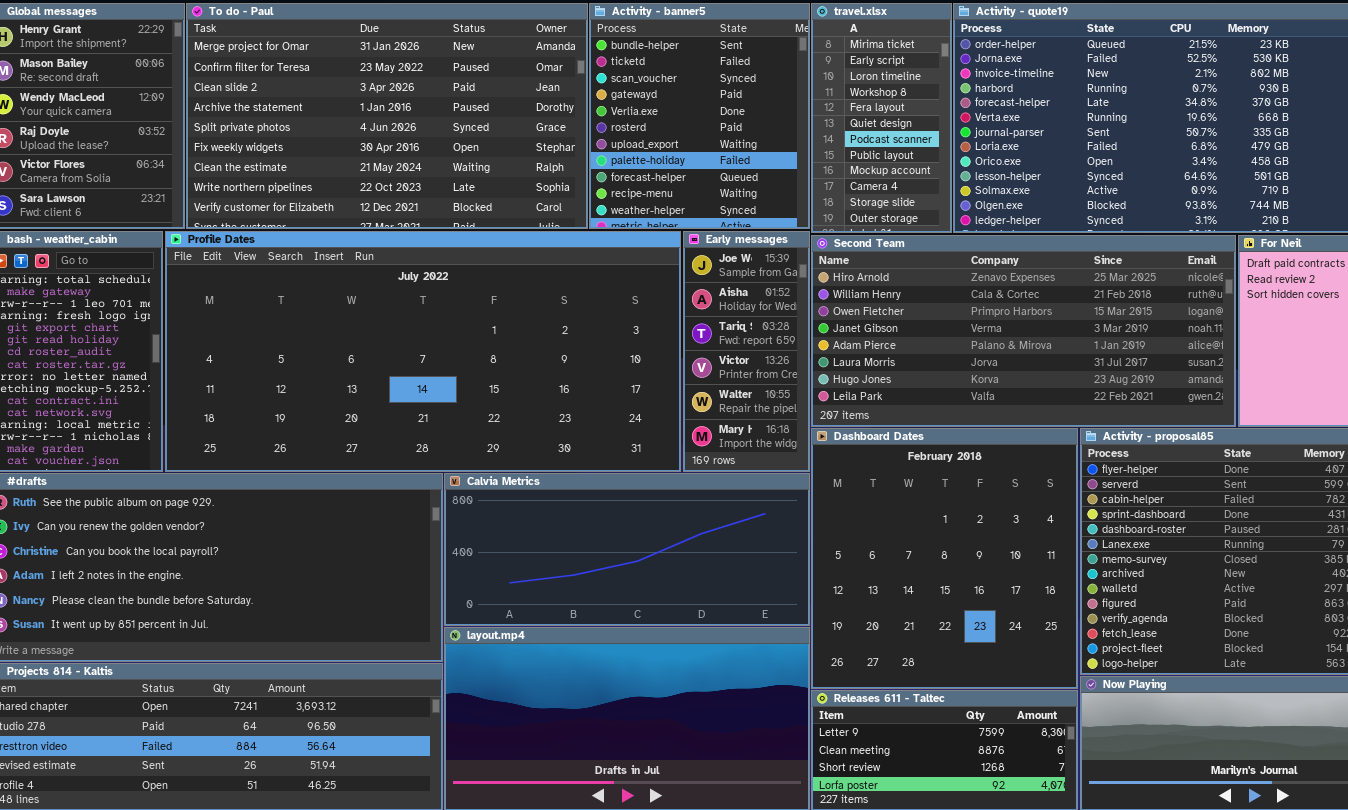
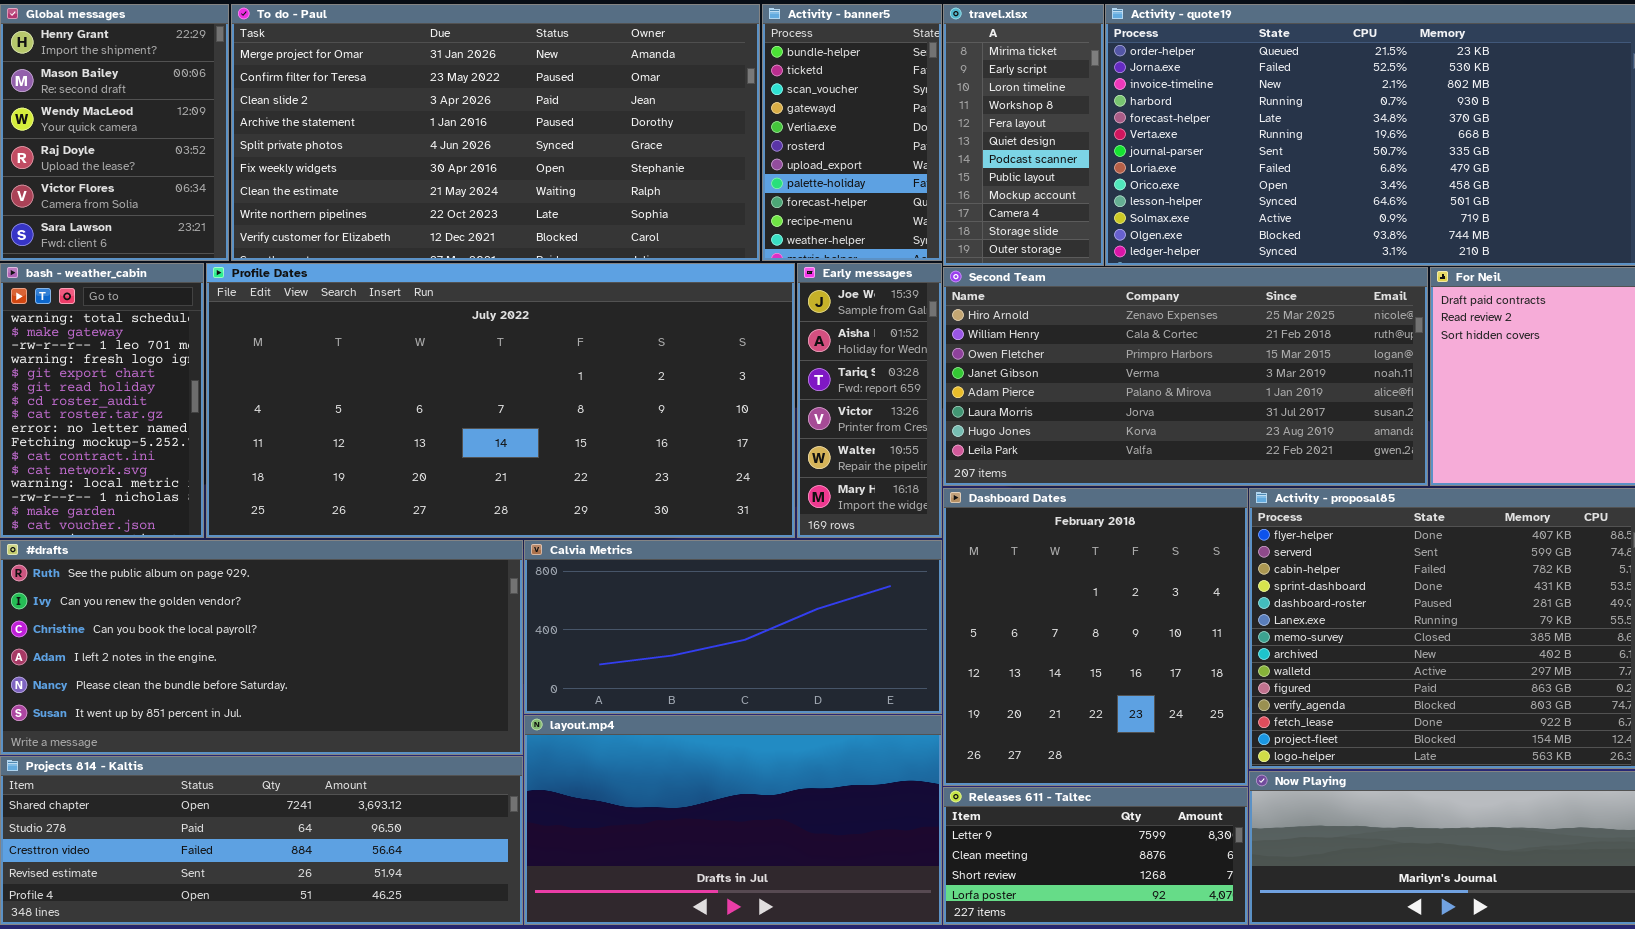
To do - Paul: [186,3,588,229] -> [231,4,760,261], resized
Activity - banner5: [589,3,810,229] -> [762,4,942,261], resized

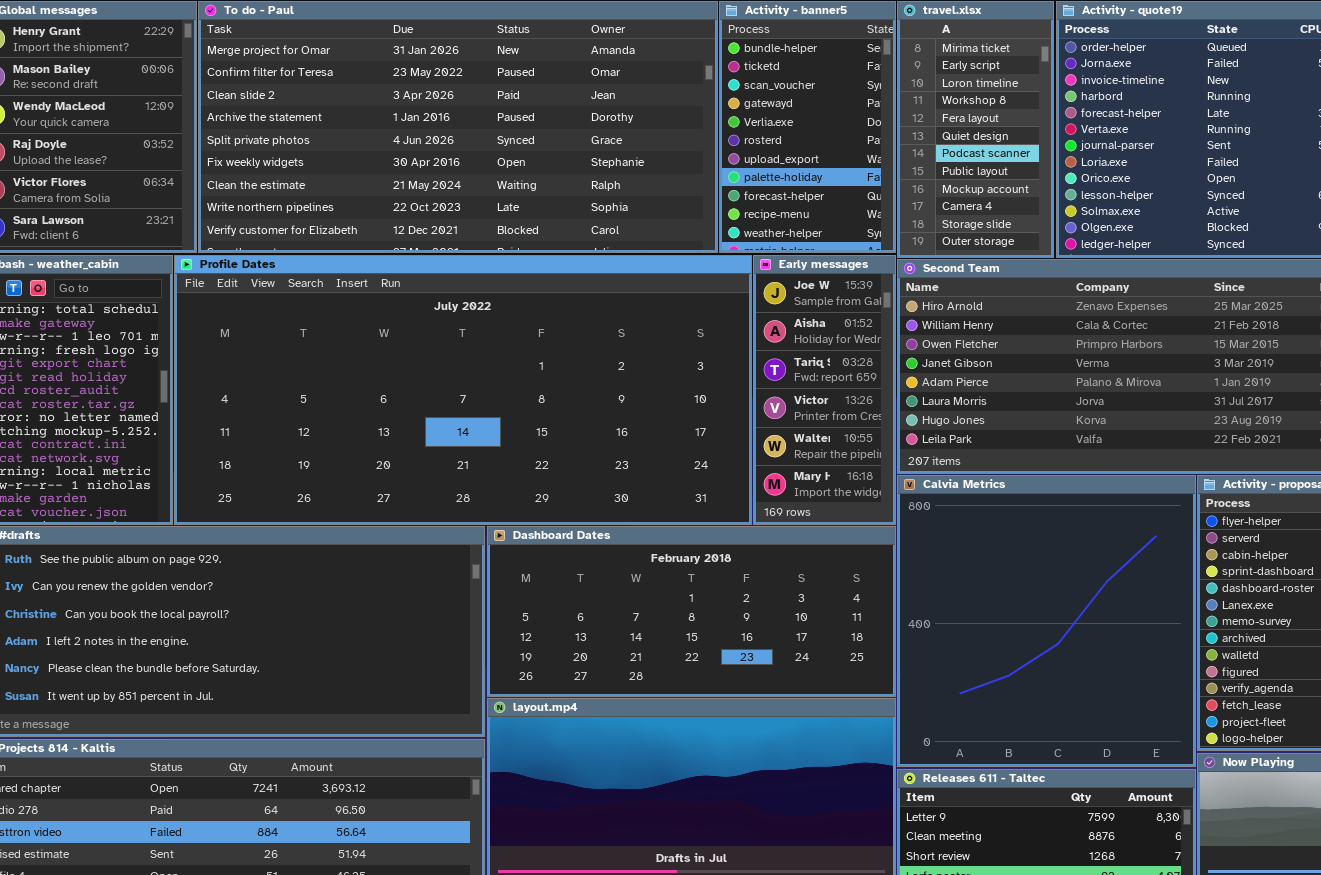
Dashboard Dates: [943,488,1248,786] -> [487,526,896,697], moved, resized
Calvia Metrics: [524,540,942,714] -> [897,475,1196,767], moved, resized

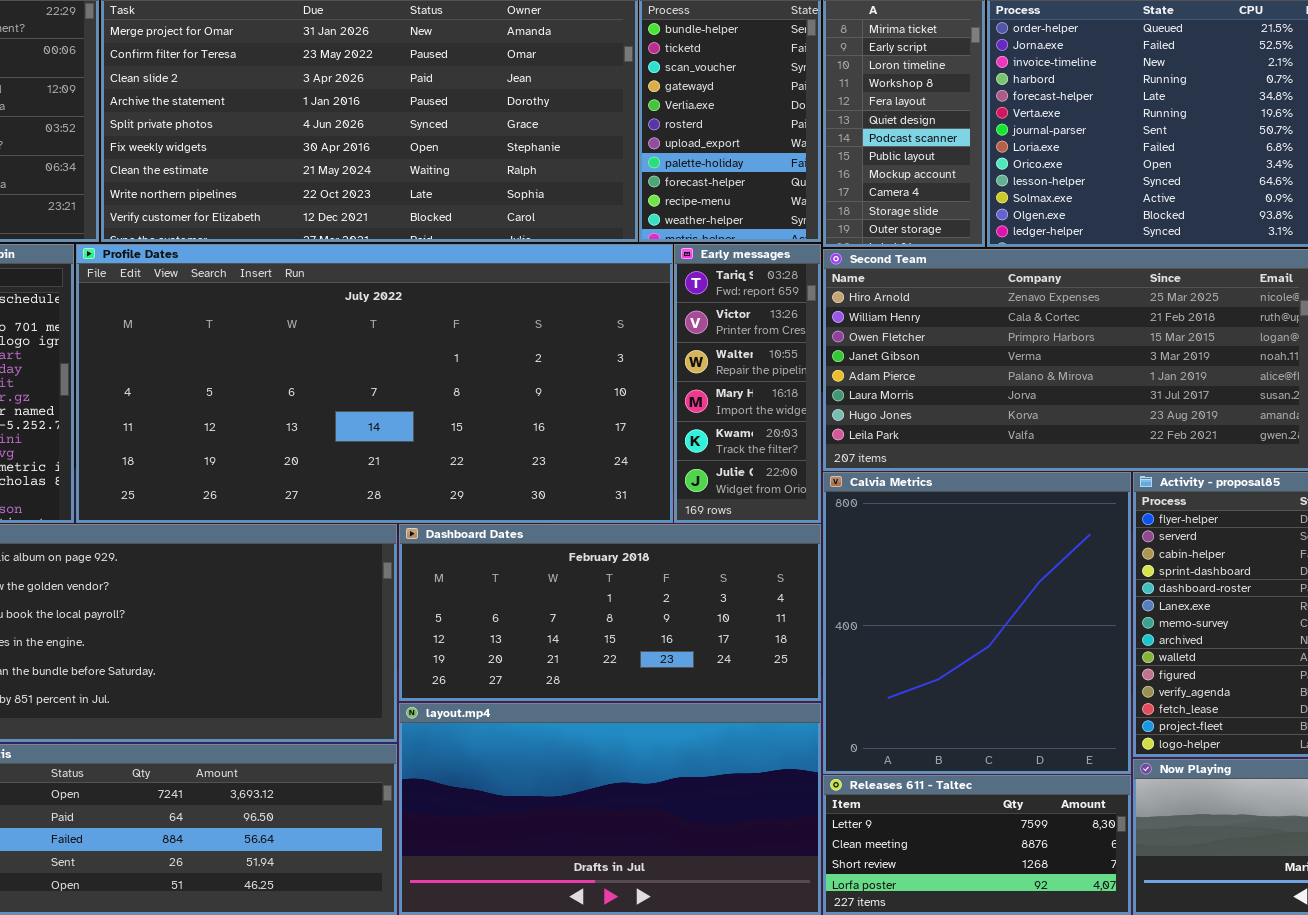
Early messages: [753,255,896,525] -> [674,244,821,523], scrolled down 2 rows

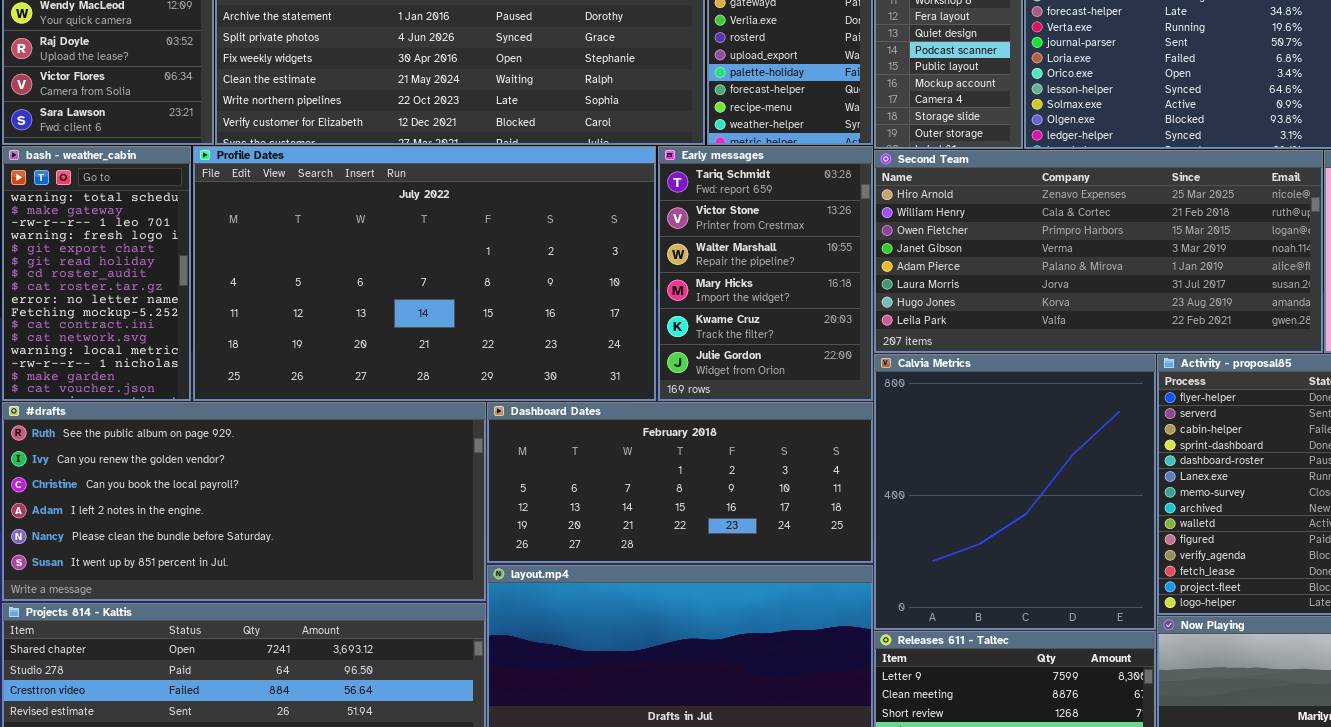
Profile Dates: [76,244,673,523] -> [193,146,656,401], resized
Early messages: [674,244,821,523] -> [658,146,873,401], resized

